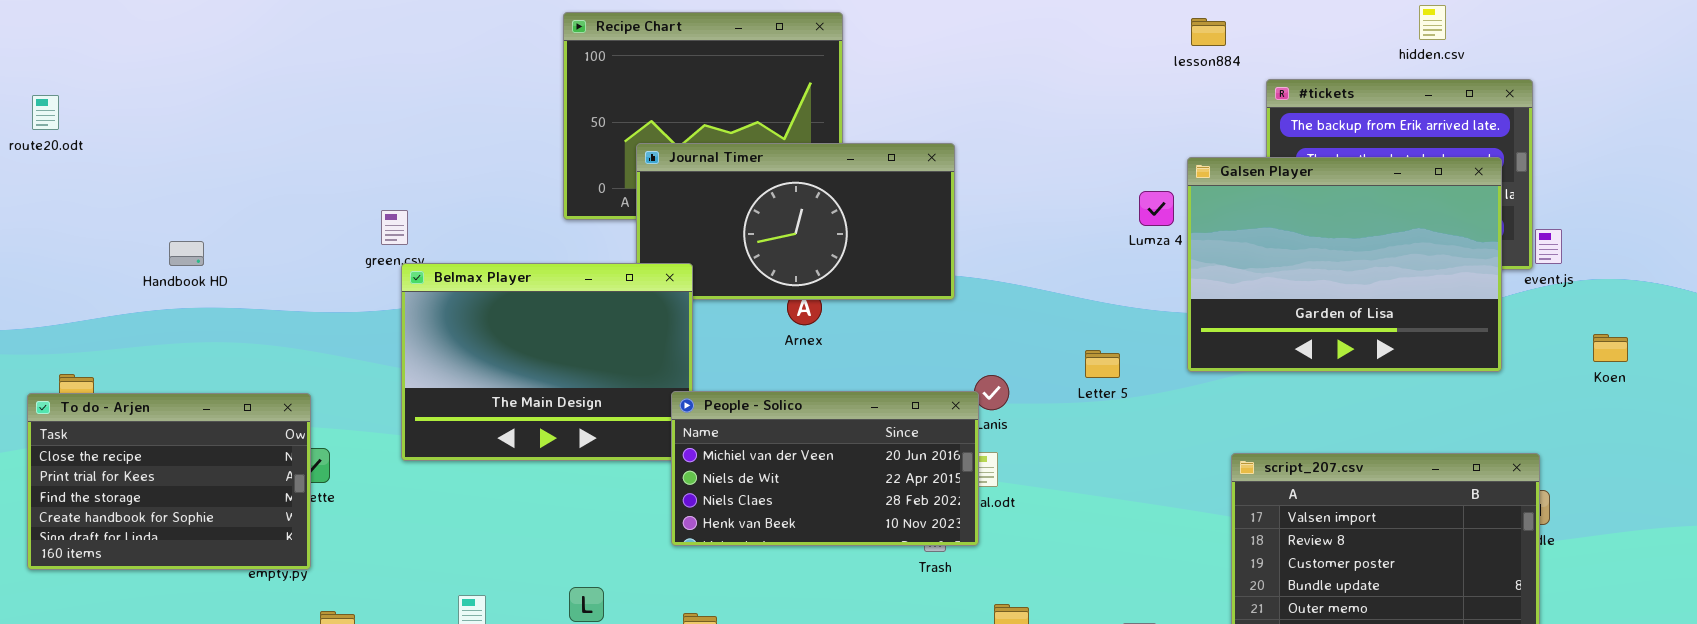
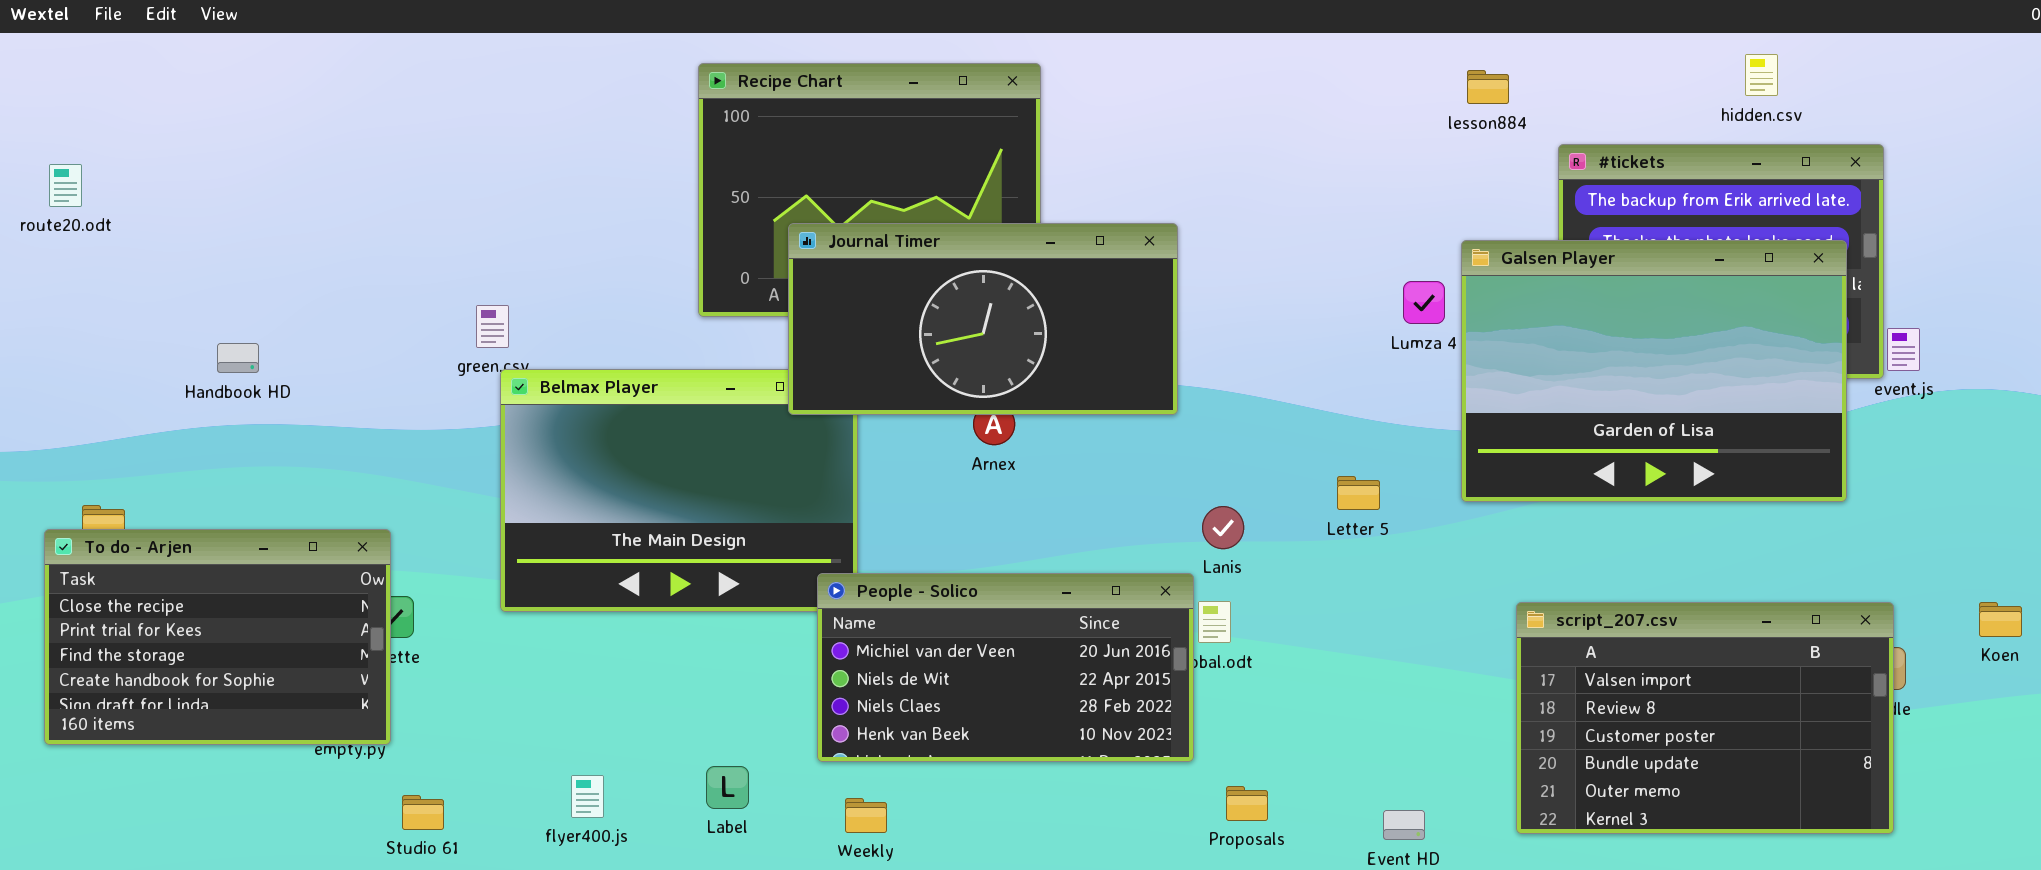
Journal Timer: [636,143,955,300] -> [788,223,1178,415], raised
Koen: [1593,334,1628,362] -> [1979,602,2022,637], moved
People - Solico: [671,391,979,546] -> [817,573,1194,762], moved

